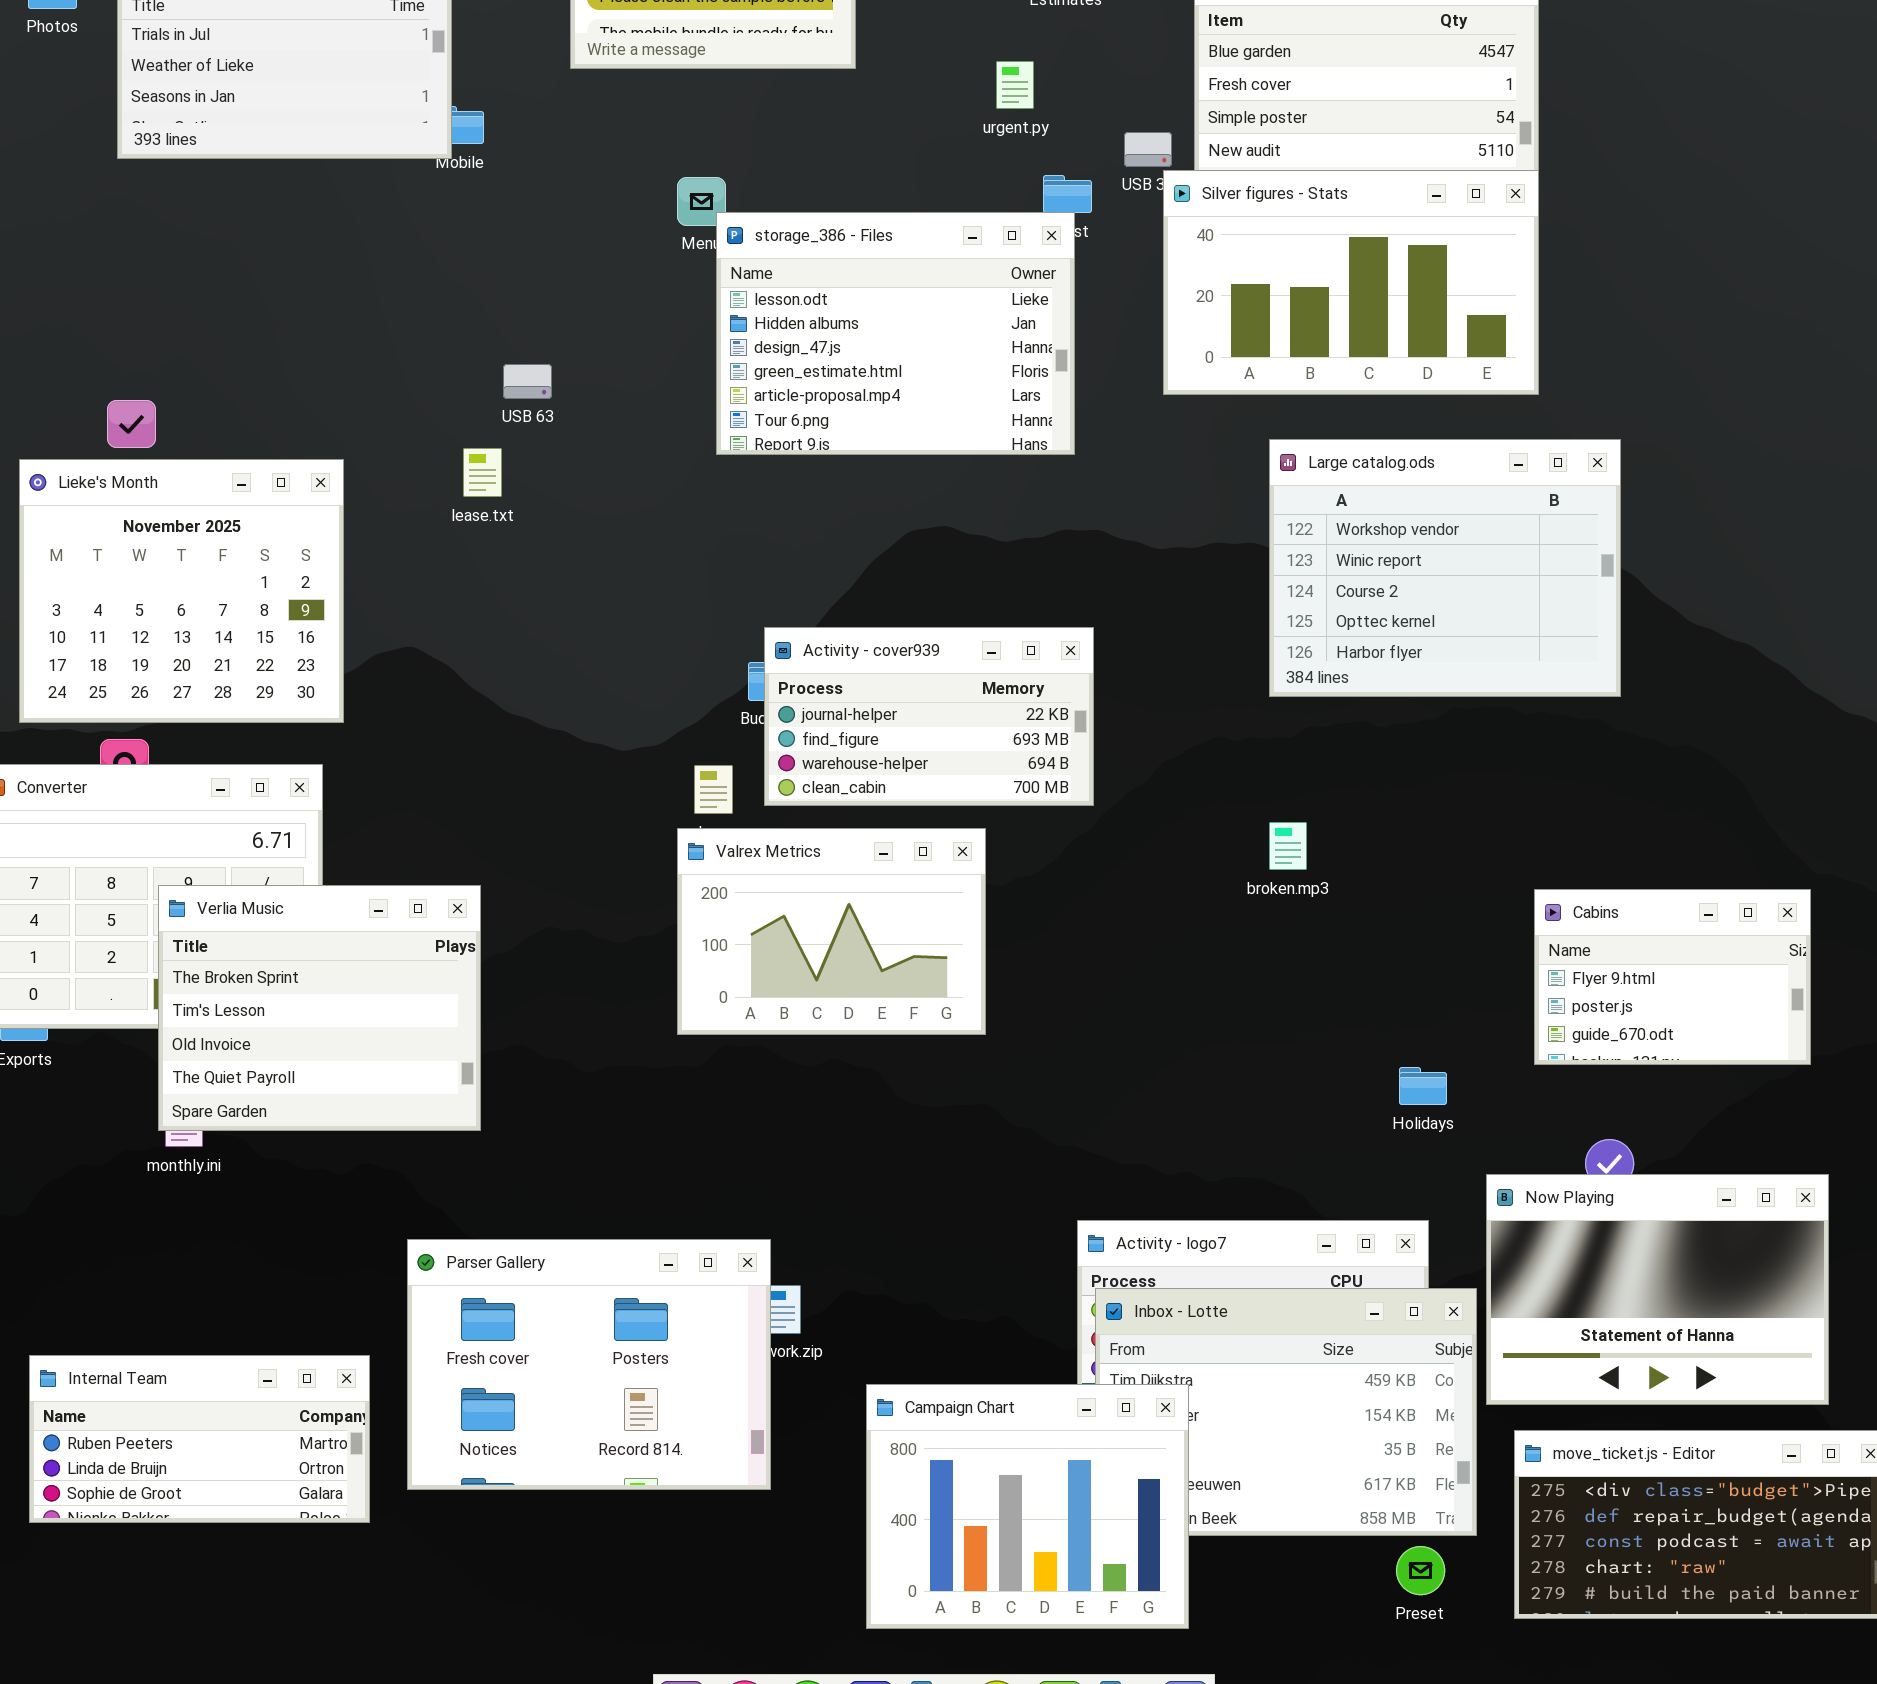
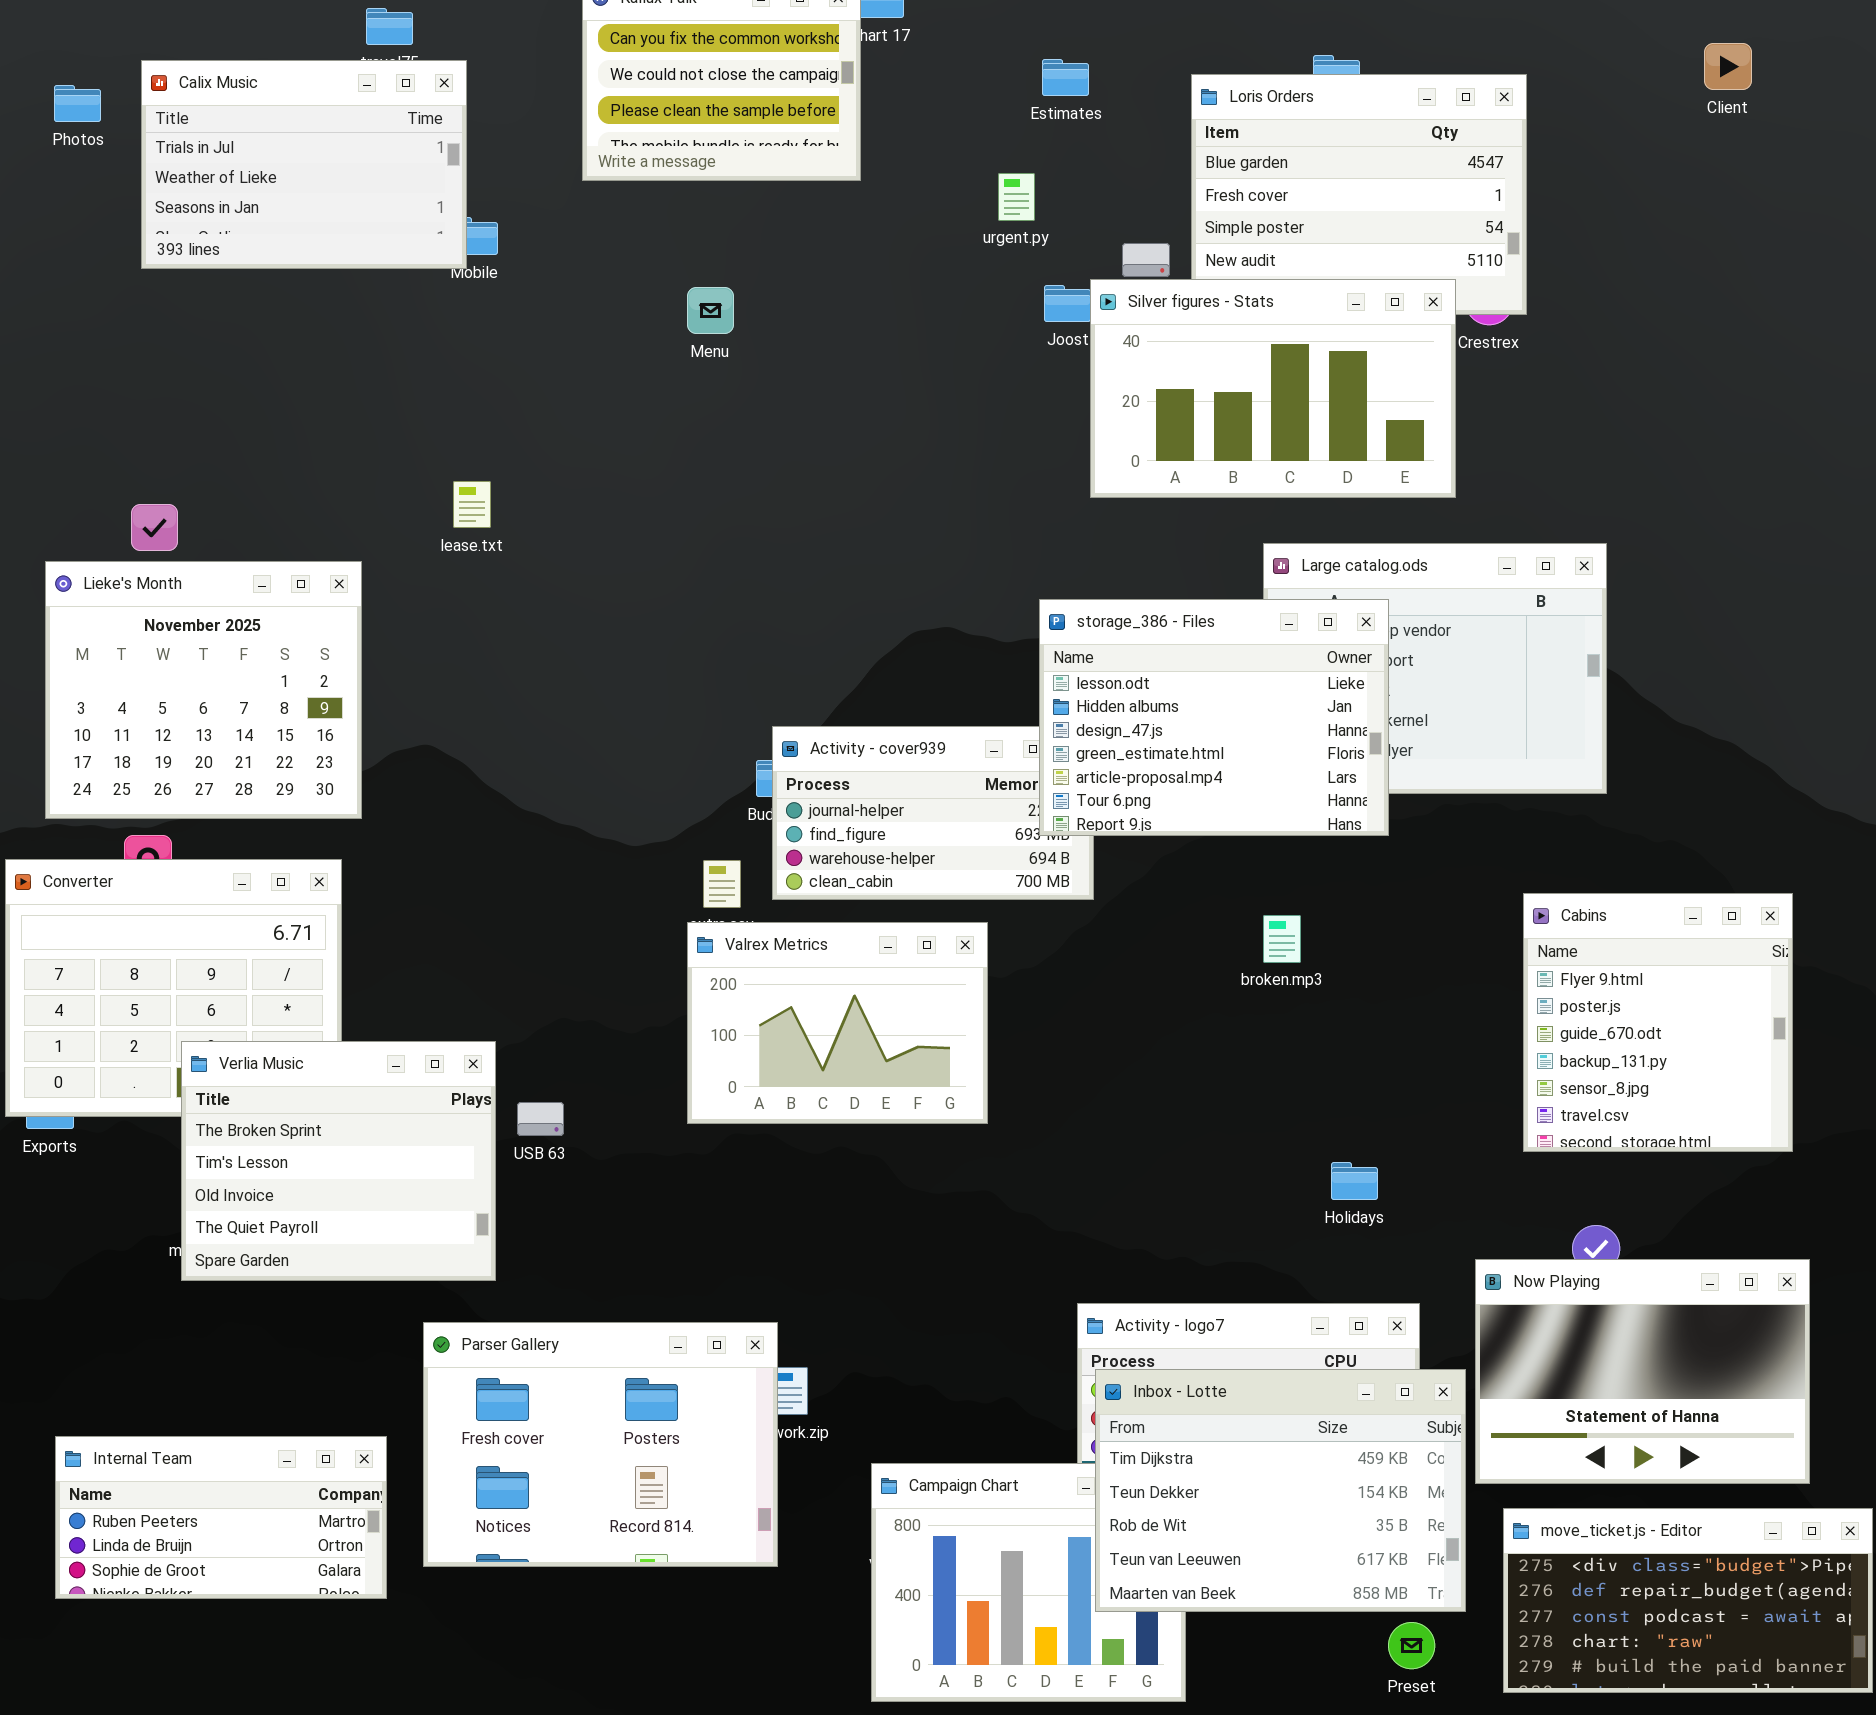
Silver figures - Stats: [1163,170,1539,395] -> [1090,279,1456,498], moved
storage_386 - Files: [716,212,1075,455] -> [1039,599,1389,836], moved
USB 63: [503,364,552,399] -> [517,1102,564,1136], moved
lease.txt: [463,448,502,497] -> [453,481,491,528], moved
Verlia Music: [158,885,481,1131] -> [181,1041,496,1281], moved
Cabins: [1534,889,1811,1065] -> [1523,893,1793,1152], resized
Holidays: [1399,1067,1447,1105] -> [1331,1162,1378,1200], moved
Inbox - Lotte: [1095,1288,1477,1536] -> [1095,1369,1466,1612], raised

